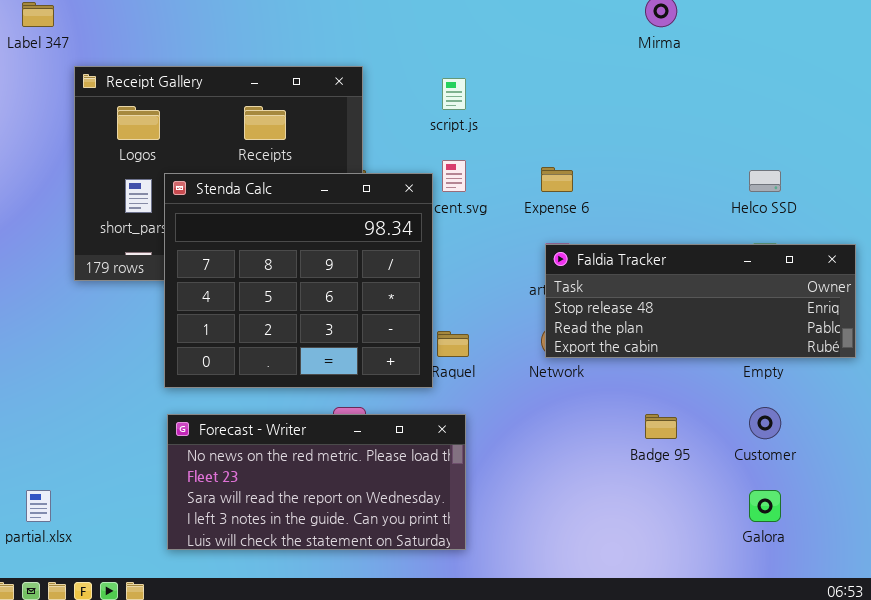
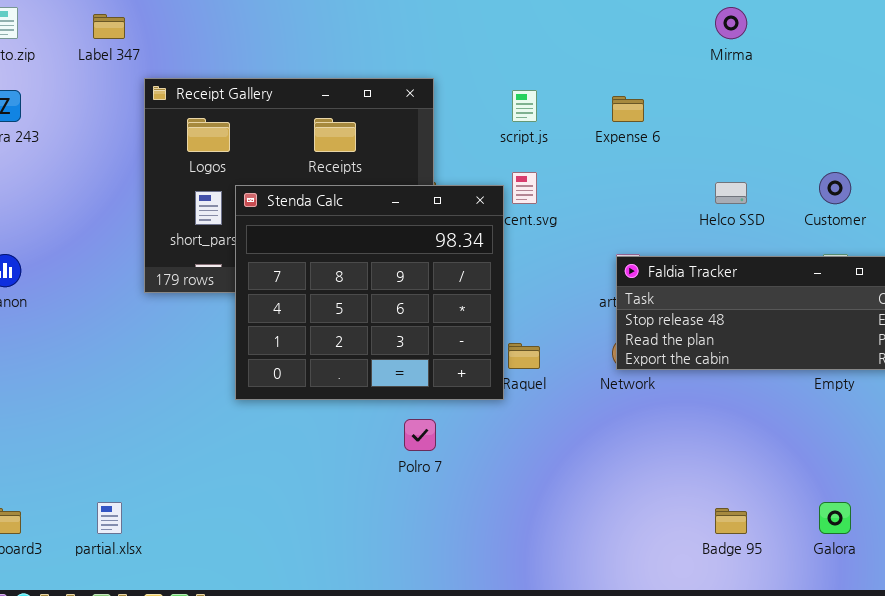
Expense 6: [541,167,573,192] -> [612,96,644,122], moved
Helco SSD: [749,170,781,192] -> [715,182,747,204], moved
Customer: [749,407,781,439] -> [819,172,851,204], moved
Forecast - Writer: [167,414,466,550] -> none, closed
Badge 95: [645,414,677,439] -> [715,508,747,534], moved

